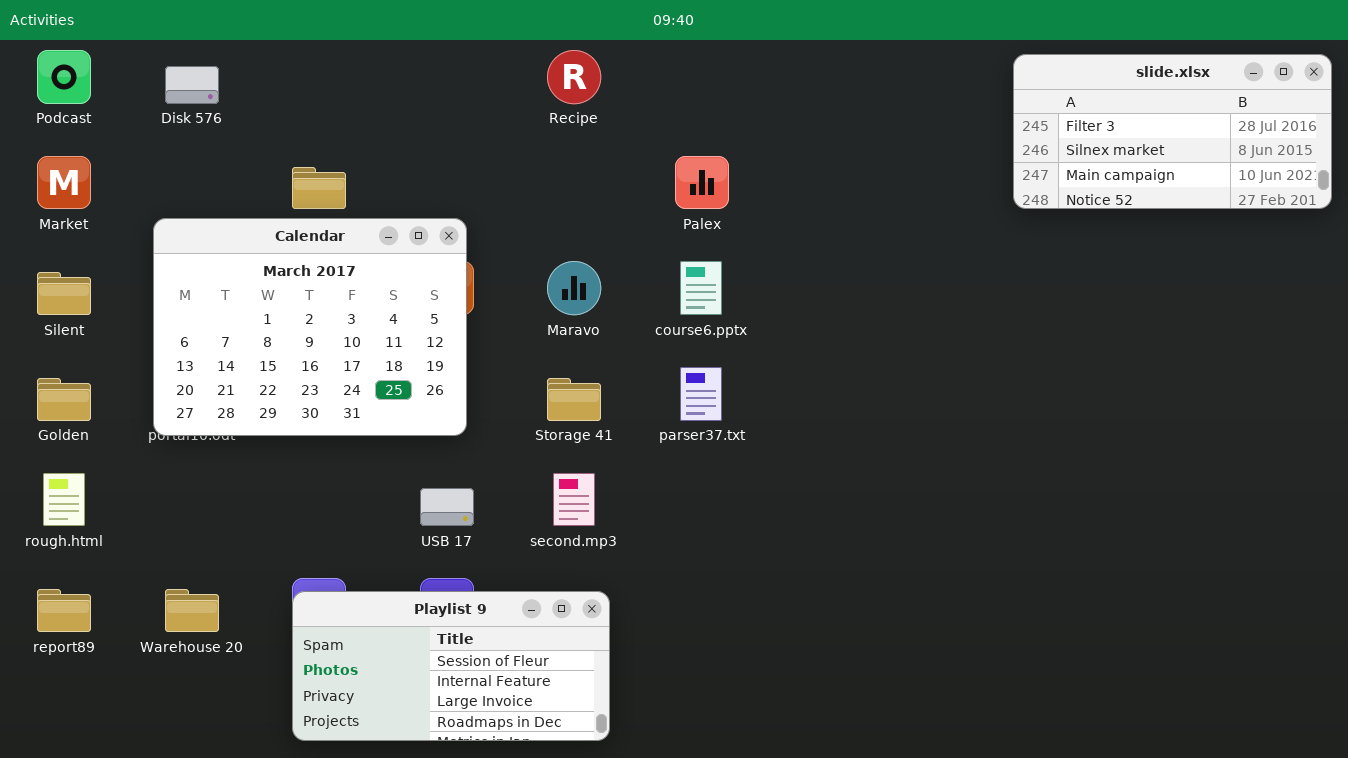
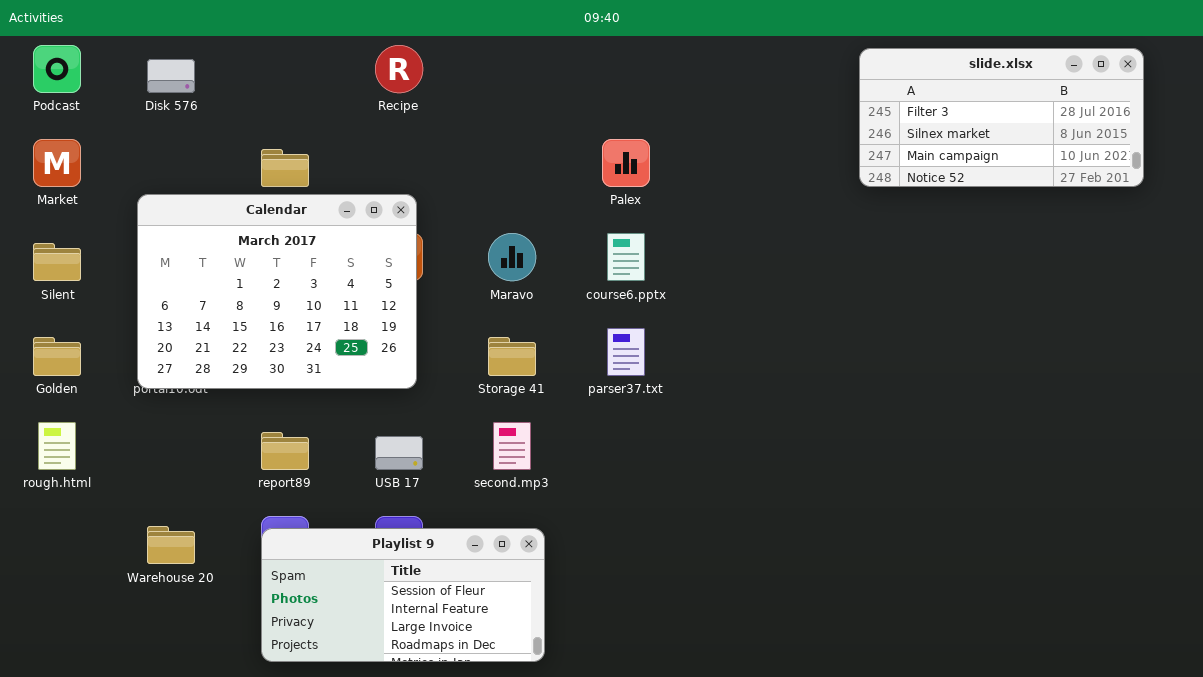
Recipe: [547,50,601,104] -> [375,45,423,93], moved
slide.xlsx: [1013,54,1332,209] -> [859,48,1144,187], moved
report89: [37,589,91,632] -> [261,432,309,470], moved

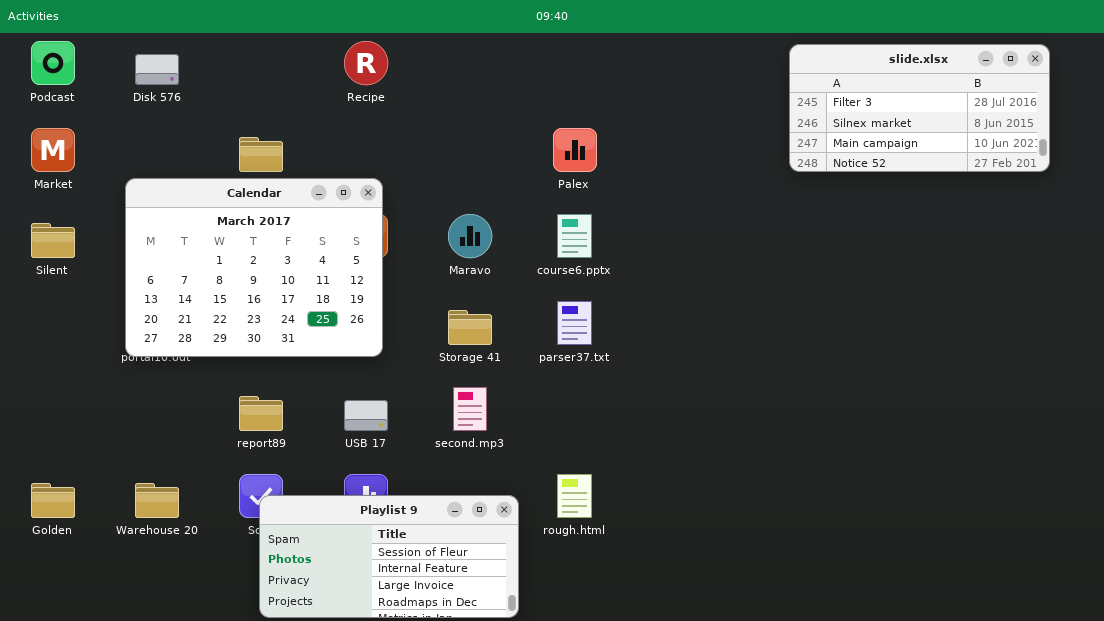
Golden: [33,337,81,376] -> [31,483,75,518], moved
rough.html: [38,422,76,470] -> [557,474,592,518], moved
Playlist 9: [261,528,545,662] -> [259,495,519,618], moved

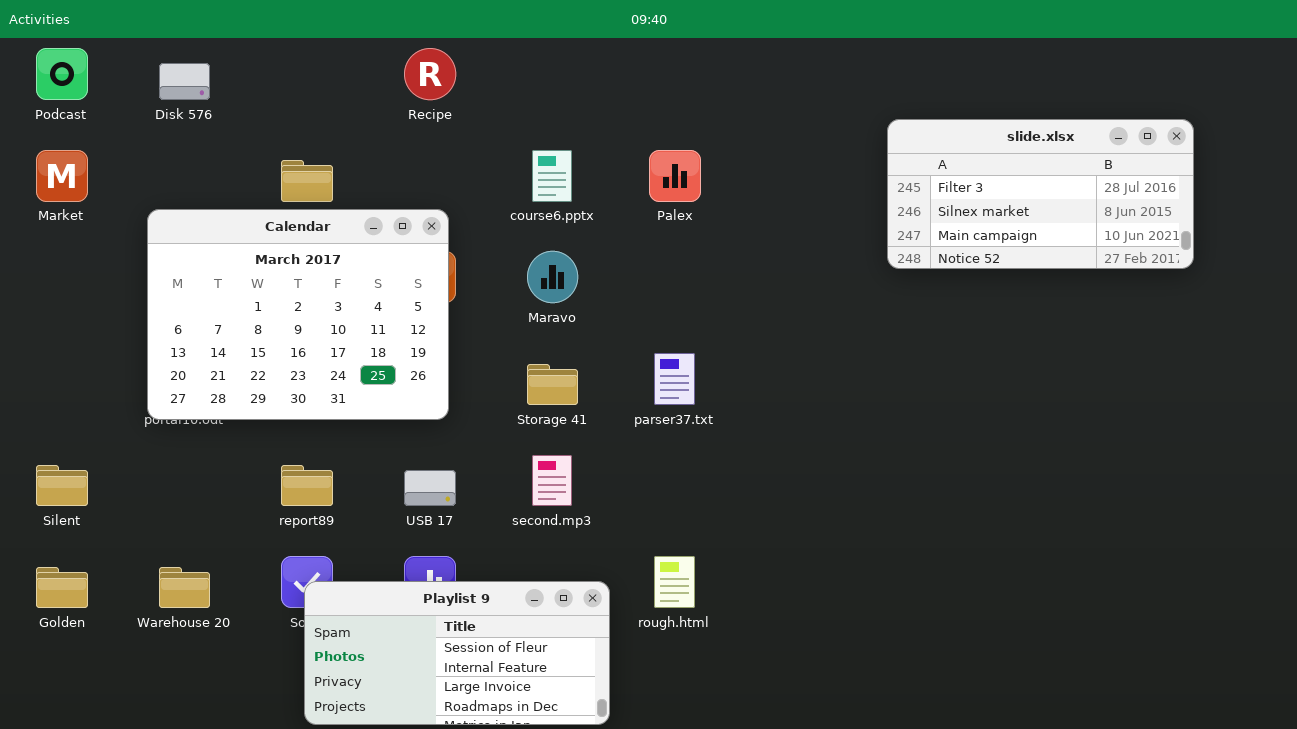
slide.xlsx: [789,44,1050,172] -> [887,119,1194,269], moved
course6.pptx: [557,214,592,258] -> [532,150,572,202], moved
Silent: [31,223,75,258] -> [36,465,88,506], moved

